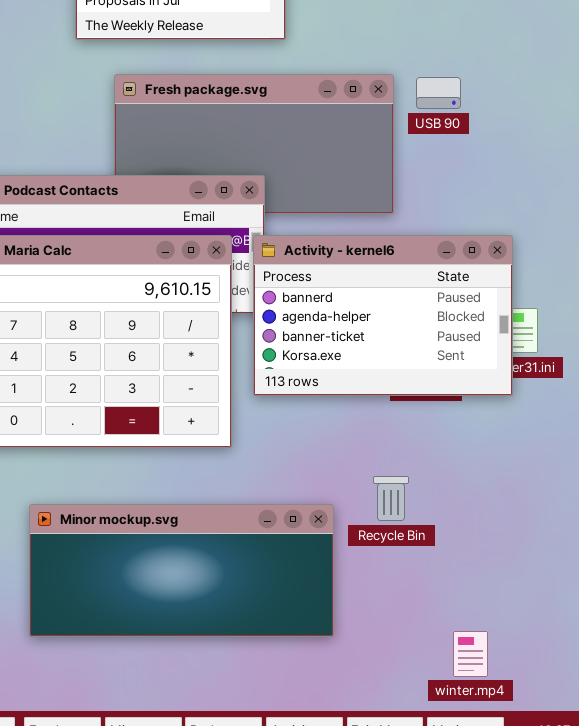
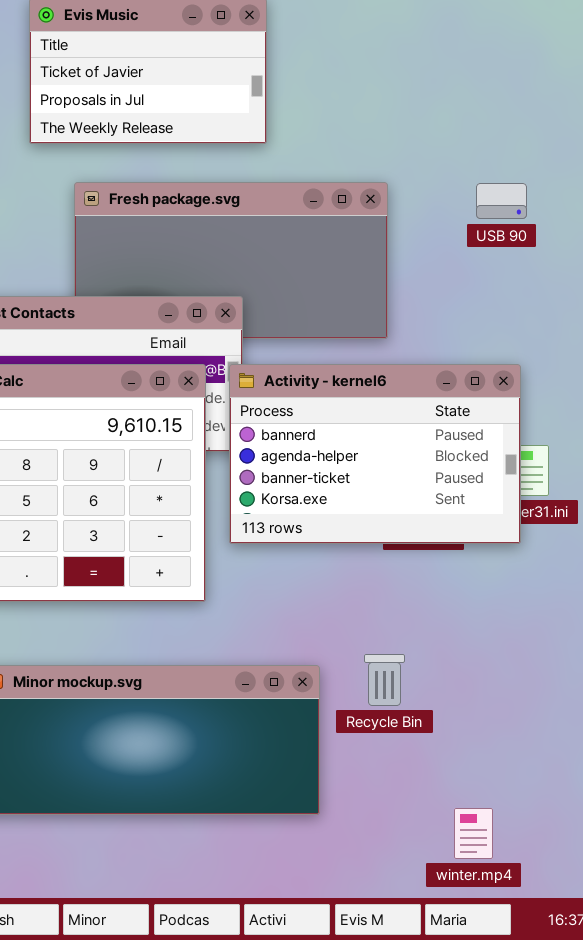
USB 90: [416,77,461,109] -> [476,183,527,219], moved
Recycle Bin: [373,476,409,521] -> [364,654,405,706], moved

